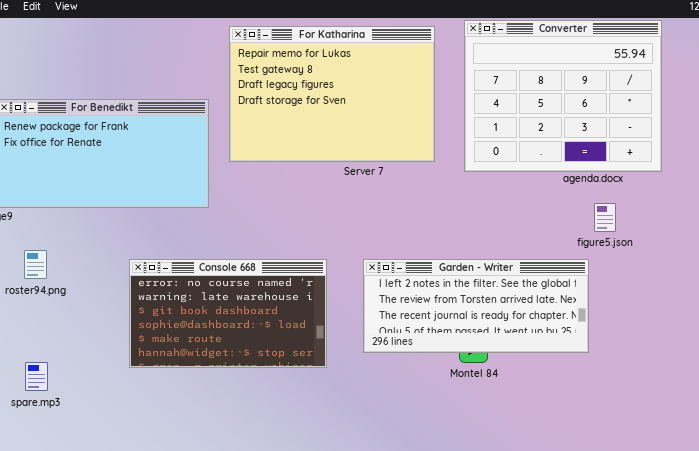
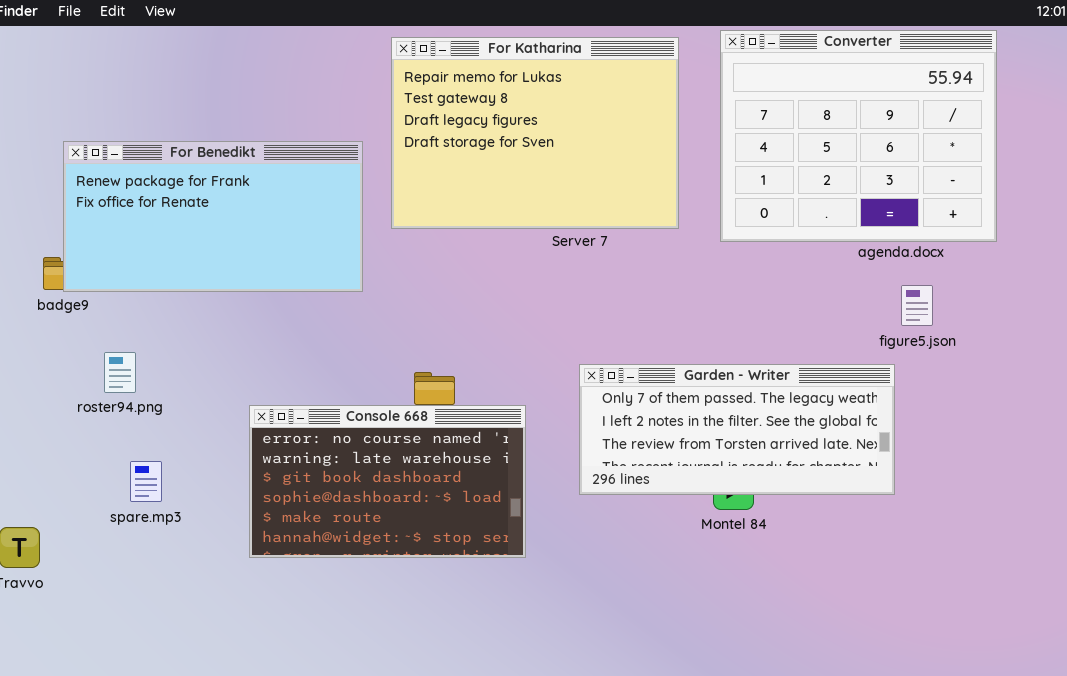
Console 668: [129,259,327,368] -> [249,405,526,558], moved
Garden - Writer: [363,259,589,353] -> [579,364,895,495], scrolled up 1 row
spare.mp3: [25,362,48,391] -> [130,461,162,502], moved

